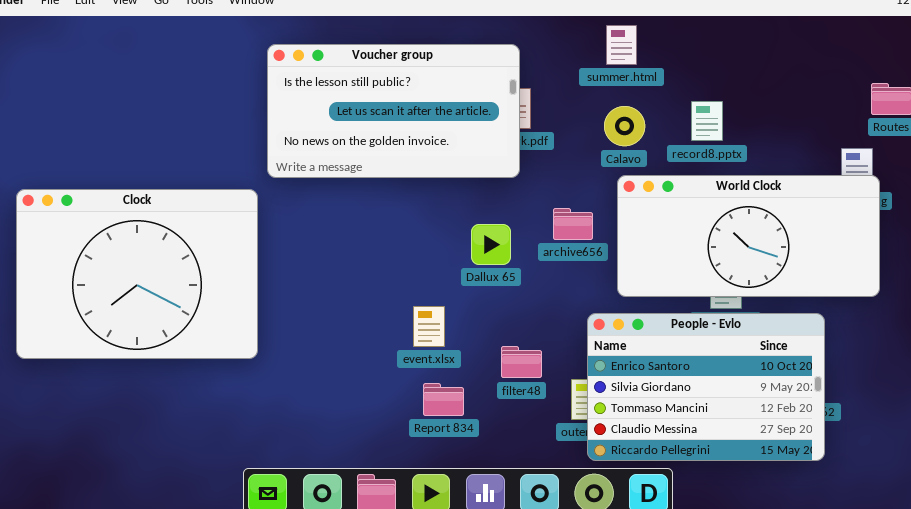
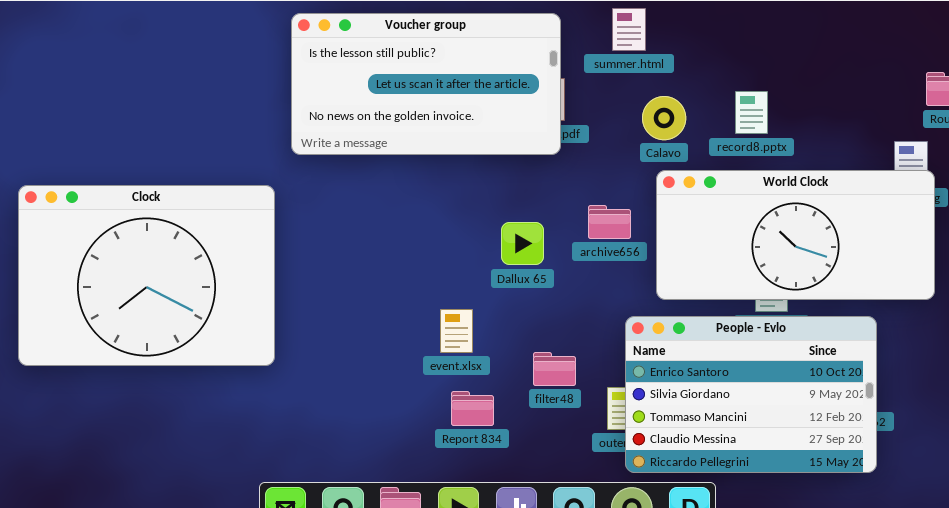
summer.html: [606,25,637,65] -> [612,8,646,51], moved
Voucher group: [267,44,520,178] -> [291,13,561,155], moved

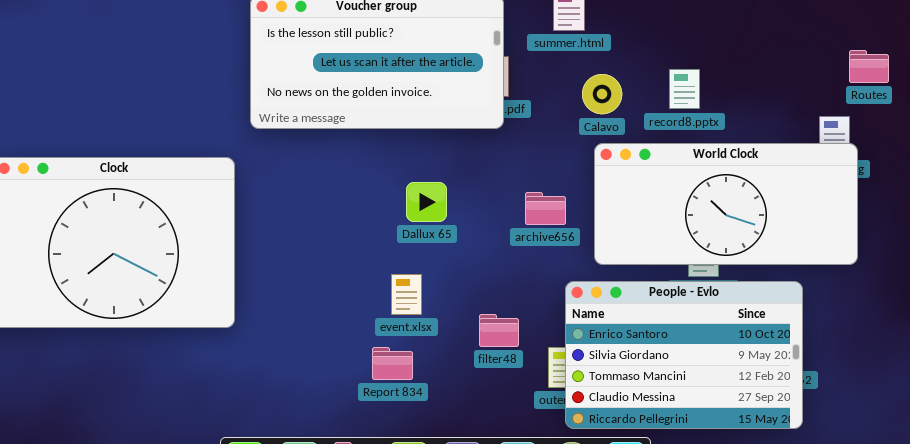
archive656: [588,205,631,239] -> [525,192,566,225], moved
Dallux 65: [501,222,544,265] -> [406,182,447,222], moved
Report 834: [451,391,494,426] -> [372,347,413,380], moved

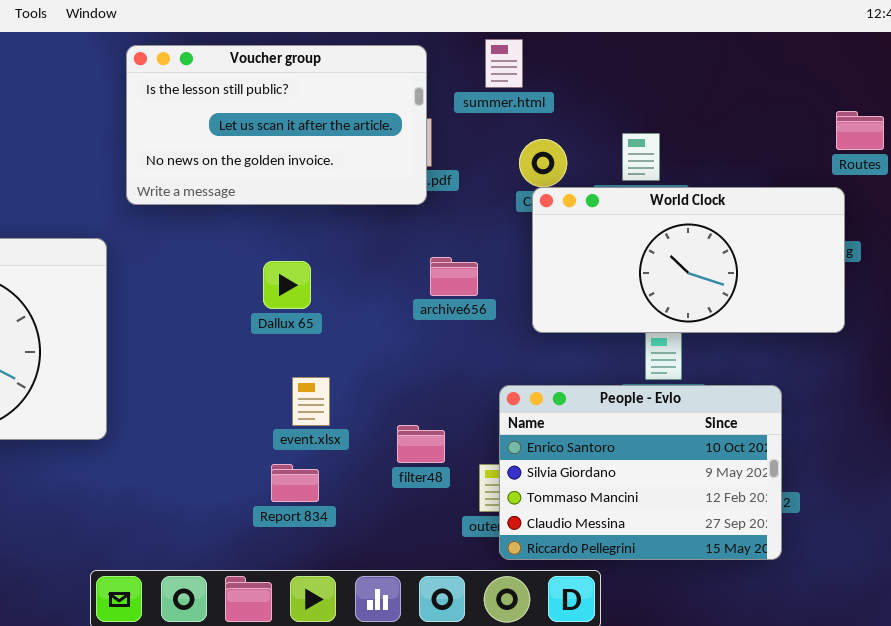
World Clock: [594,143,858,265] -> [532,187,845,333], moved
Dallux 65: [406,182,447,222] -> [263,261,311,309], moved
archive656: [525,192,566,225] -> [430,257,478,296], moved

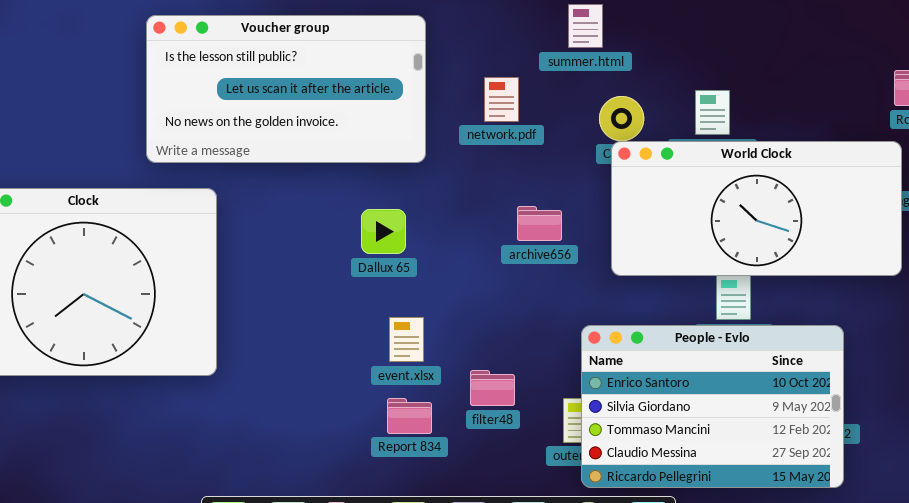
Voucher group: [126,45,427,205] -> [146,15,426,163], moved
filter48: [397,425,445,463] -> [470,370,515,406], moved
Report 834: [271,464,319,502] -> [387,398,432,434], moved

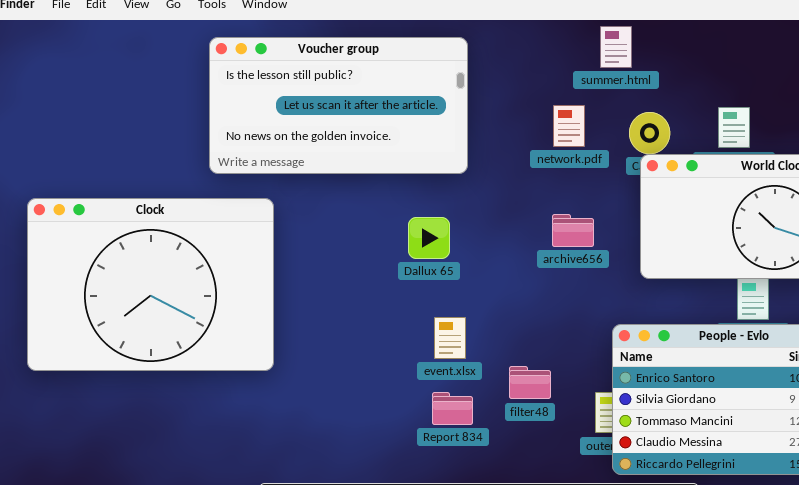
network.pdf: [484,77,519,122] -> [553,105,585,147], moved

